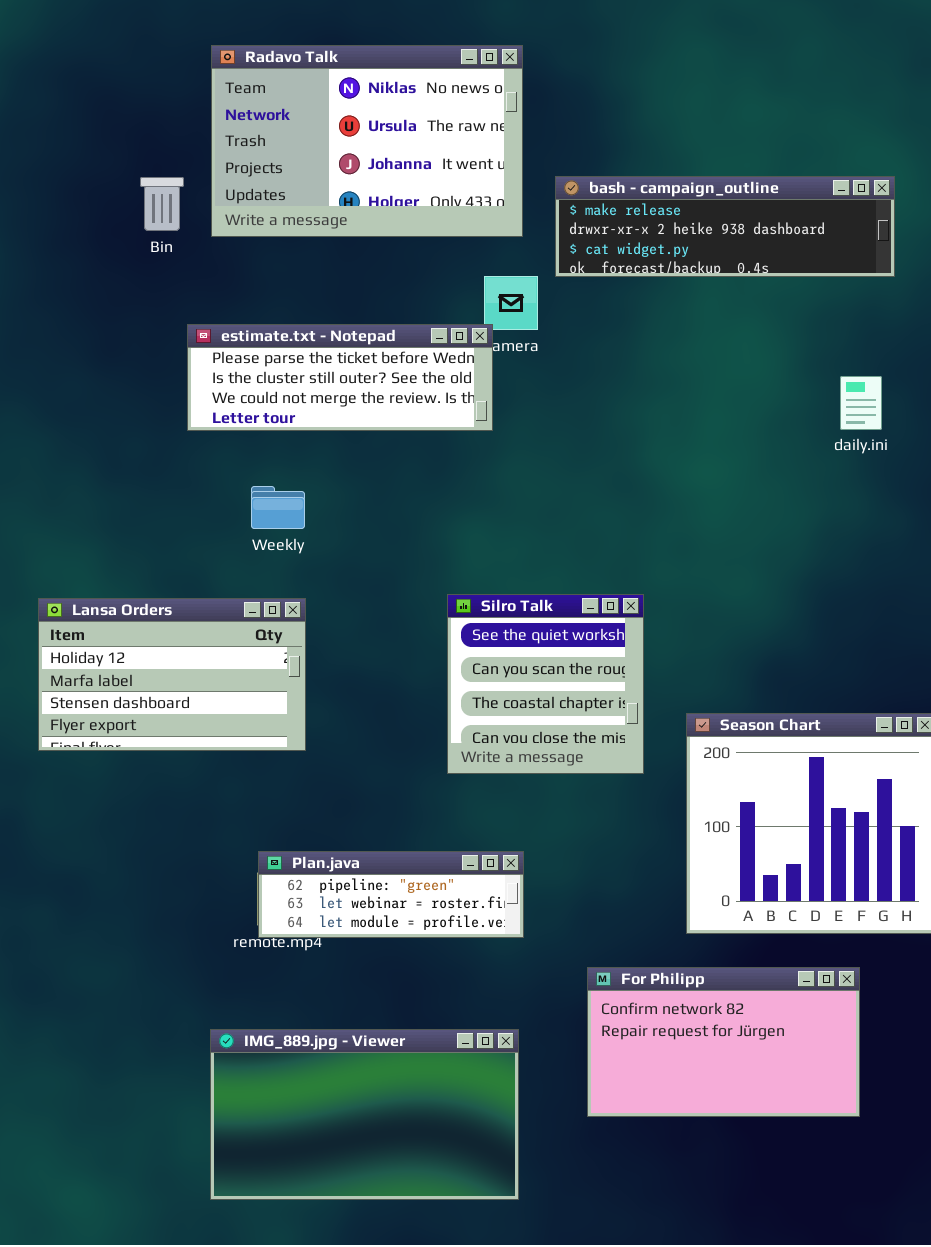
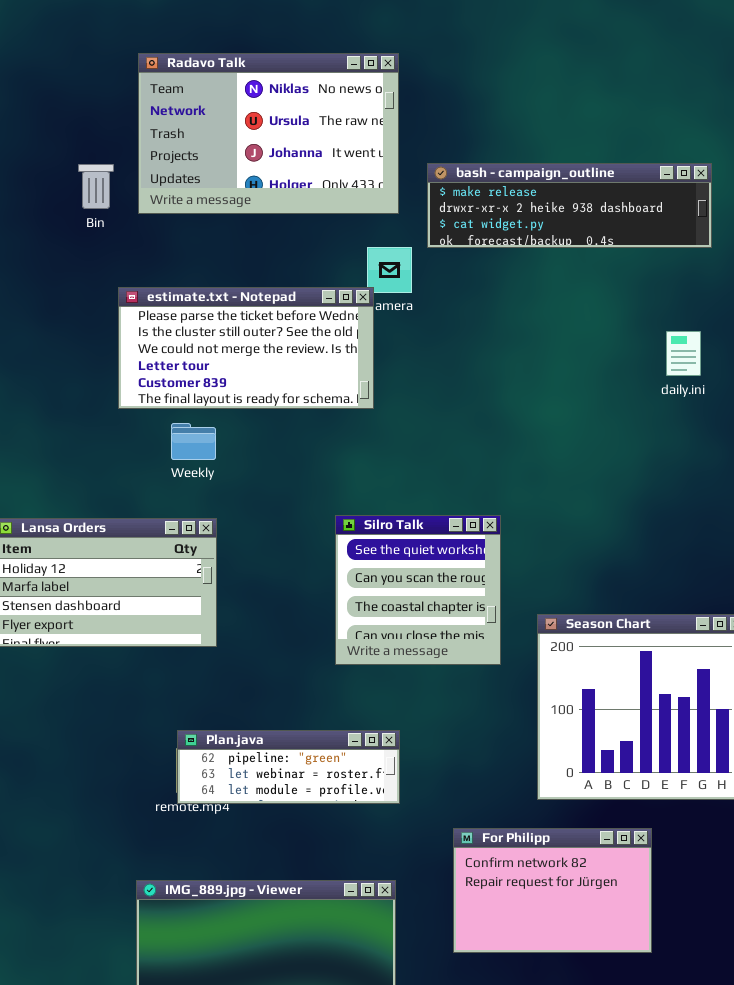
estimate.txt - Notepad: [187,324,493,431] -> [118,287,374,409], resized
For Philipp: [587,967,860,1117] -> [453,828,652,953], resized

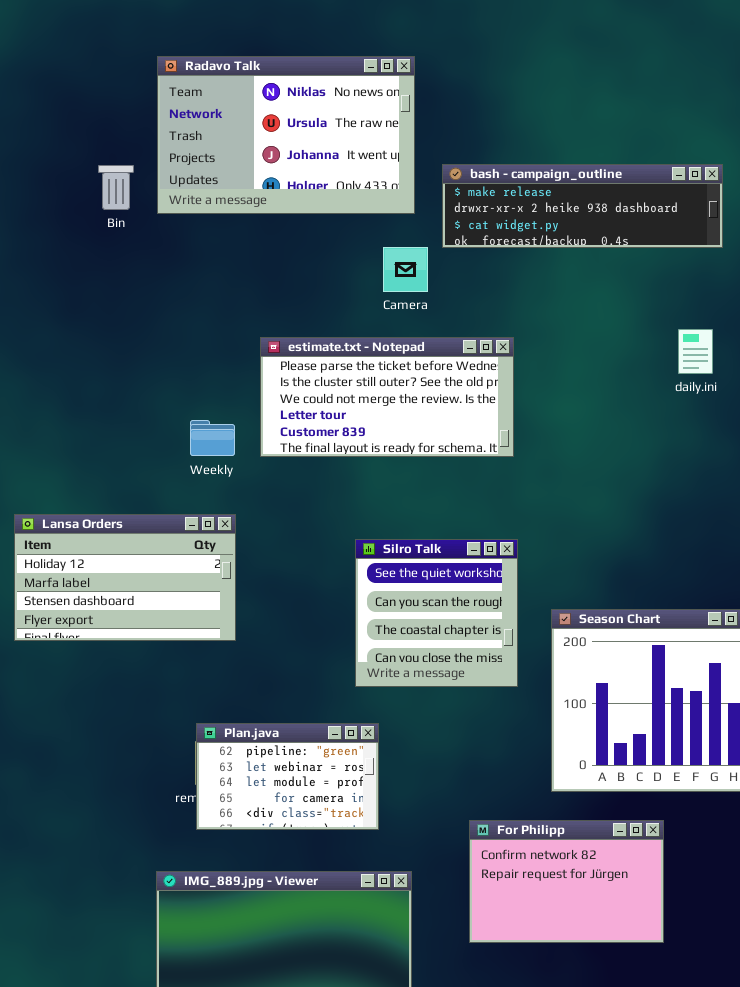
estimate.txt - Notepad: [118,287,374,409] -> [260,337,514,457], moved
Silro Talk: [335,515,501,665] -> [355,539,518,687], moved
Plan.java: [177,730,400,804] -> [196,723,379,830], resized

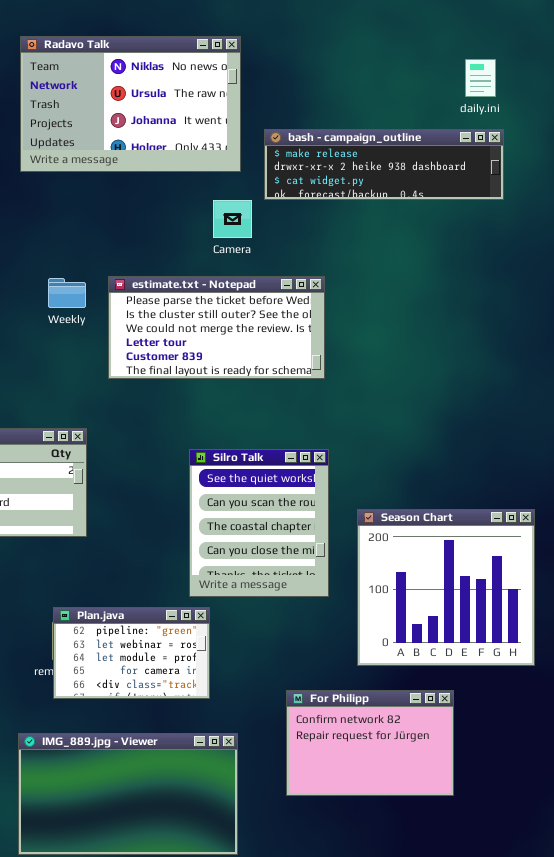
daily.ini: [678,329,713,374] -> [465,59,496,97], moved
Weekly: [190,420,235,456] -> [48,278,86,308], moved
Silro Talk: [355,539,518,687] -> [189,449,329,597], resized

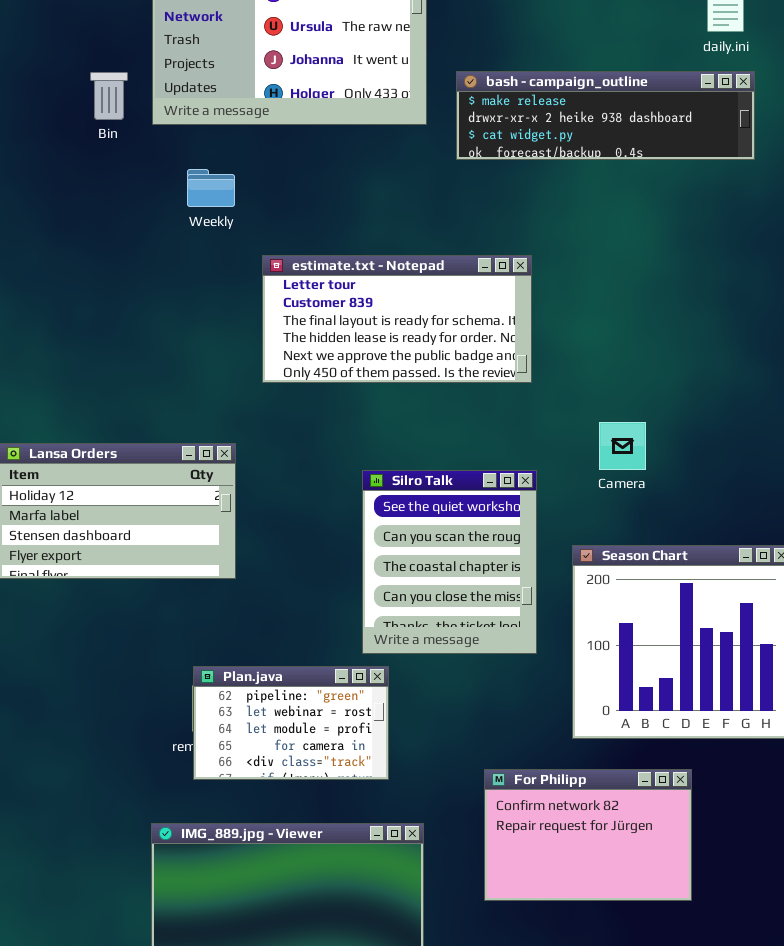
Camera: [213,200,252,238] -> [599,422,646,470], moved
estimate.txt - Notepad: [108,276,325,379] -> [262,255,532,383], scrolled down 3 rows
Weekly: [48,278,86,308] -> [187,169,235,207], moved

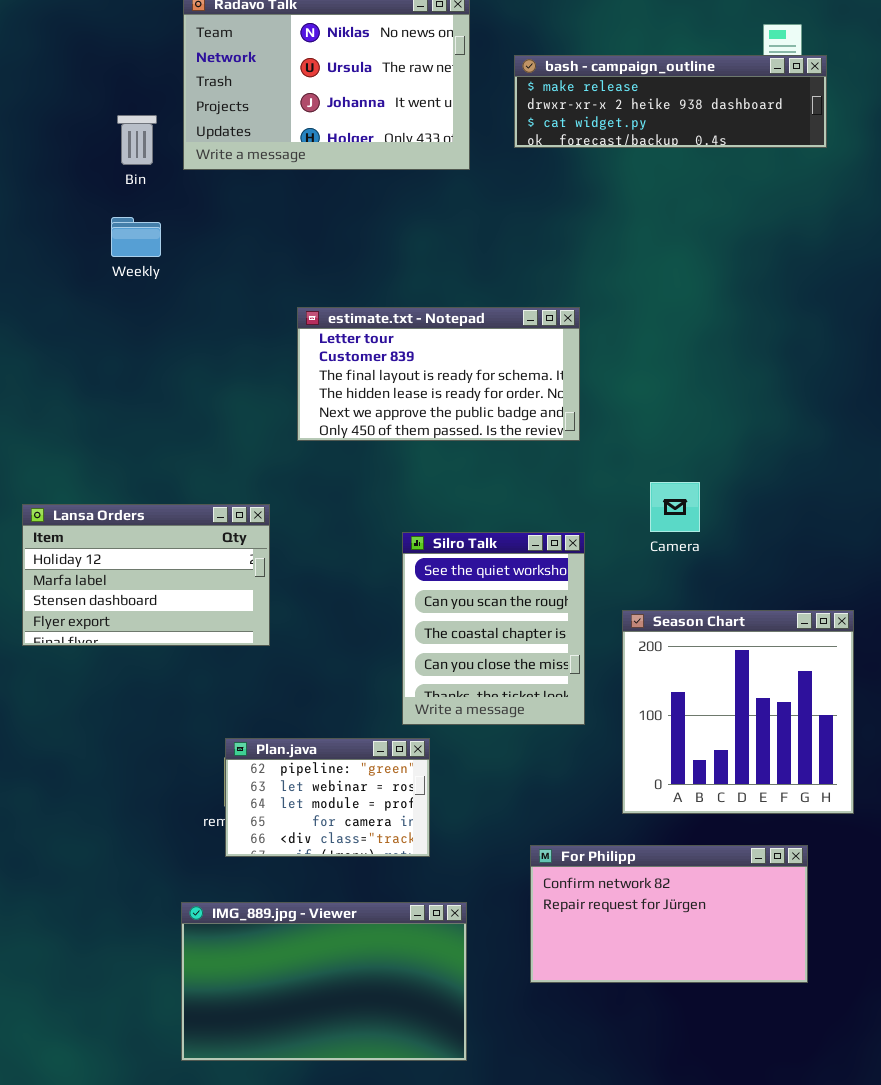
bash - campaign_outline: [456,71,755,160] -> [514,55,827,148], moved
Weekly: [187,169,235,207] -> [111,217,161,257], moved
For Philipp: [484,769,692,901] -> [530,845,808,983], resized

